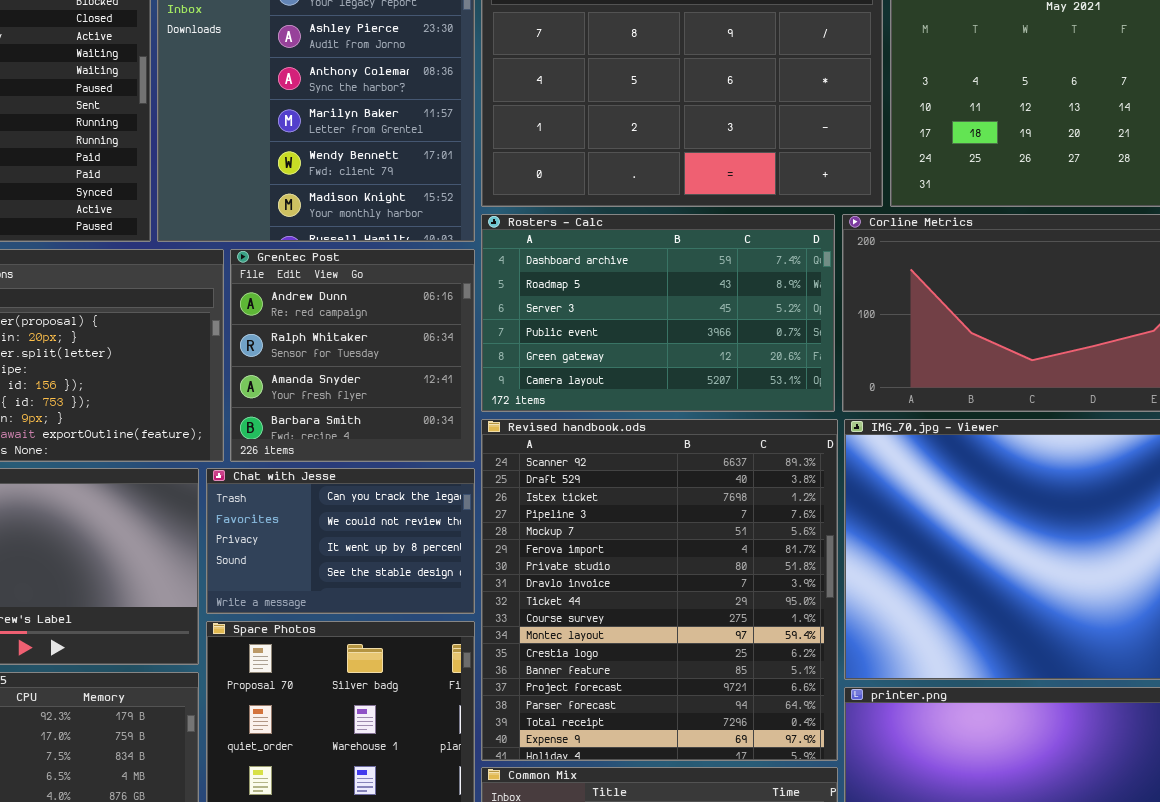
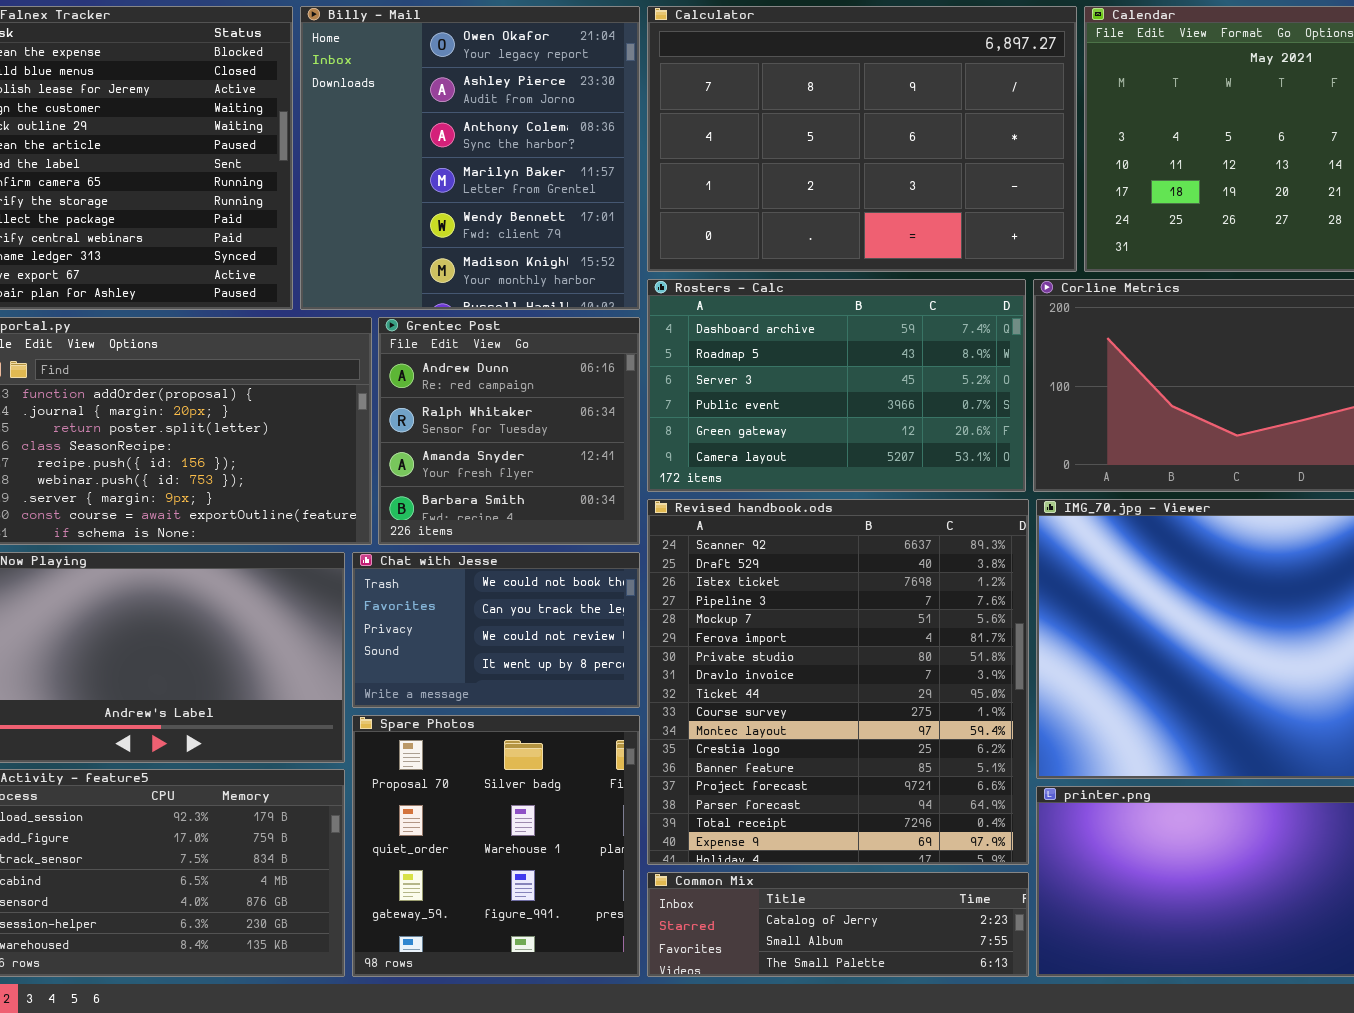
Chat with Jesse: [206,468,475,614] -> [352,552,640,708], scrolled up 1 row

